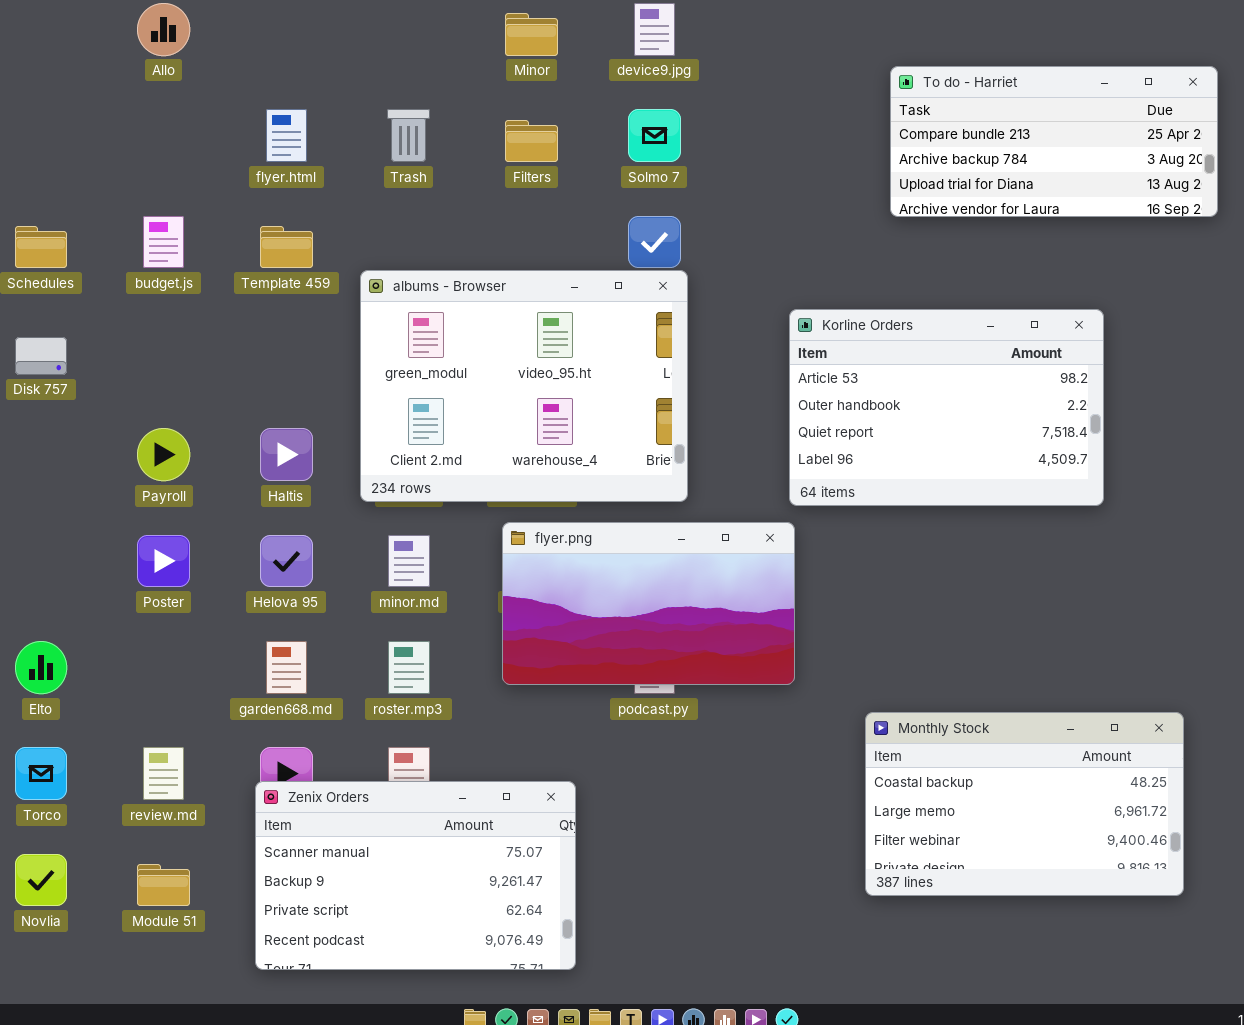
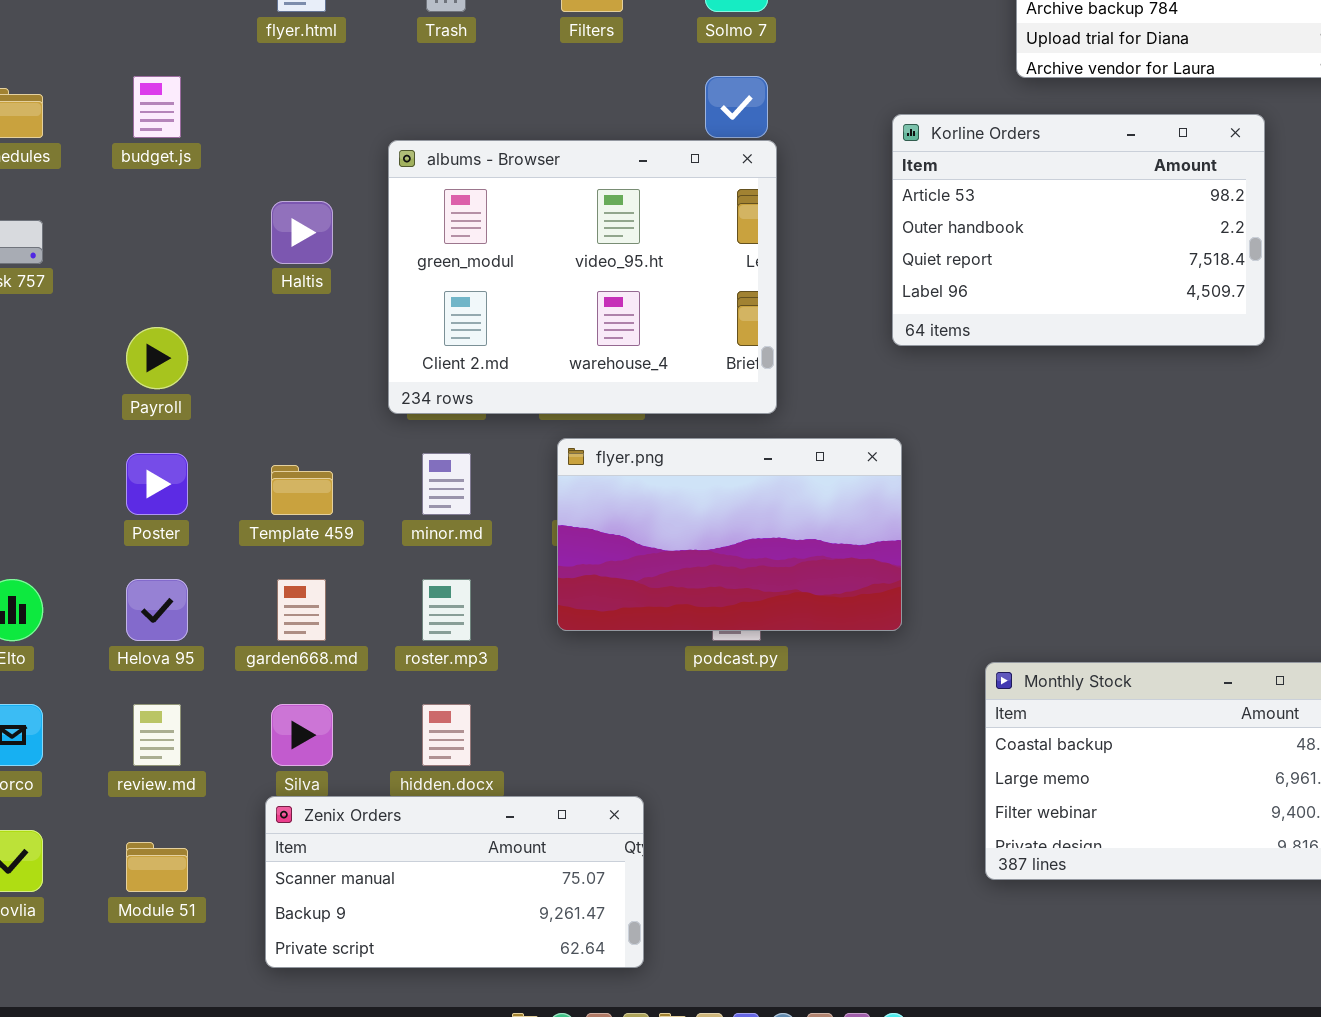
Template 459: [260,226,313,268] -> [271,465,333,515], moved
Korline Orders: [789,309,1104,506] -> [892,114,1265,346], moved
Haltis: [260,428,313,481] -> [271,201,333,264], moved
Helova 95: [260,535,313,587] -> [126,579,188,641], moved
Zenix Orders: [255,781,576,970] -> [265,796,644,968], resized

